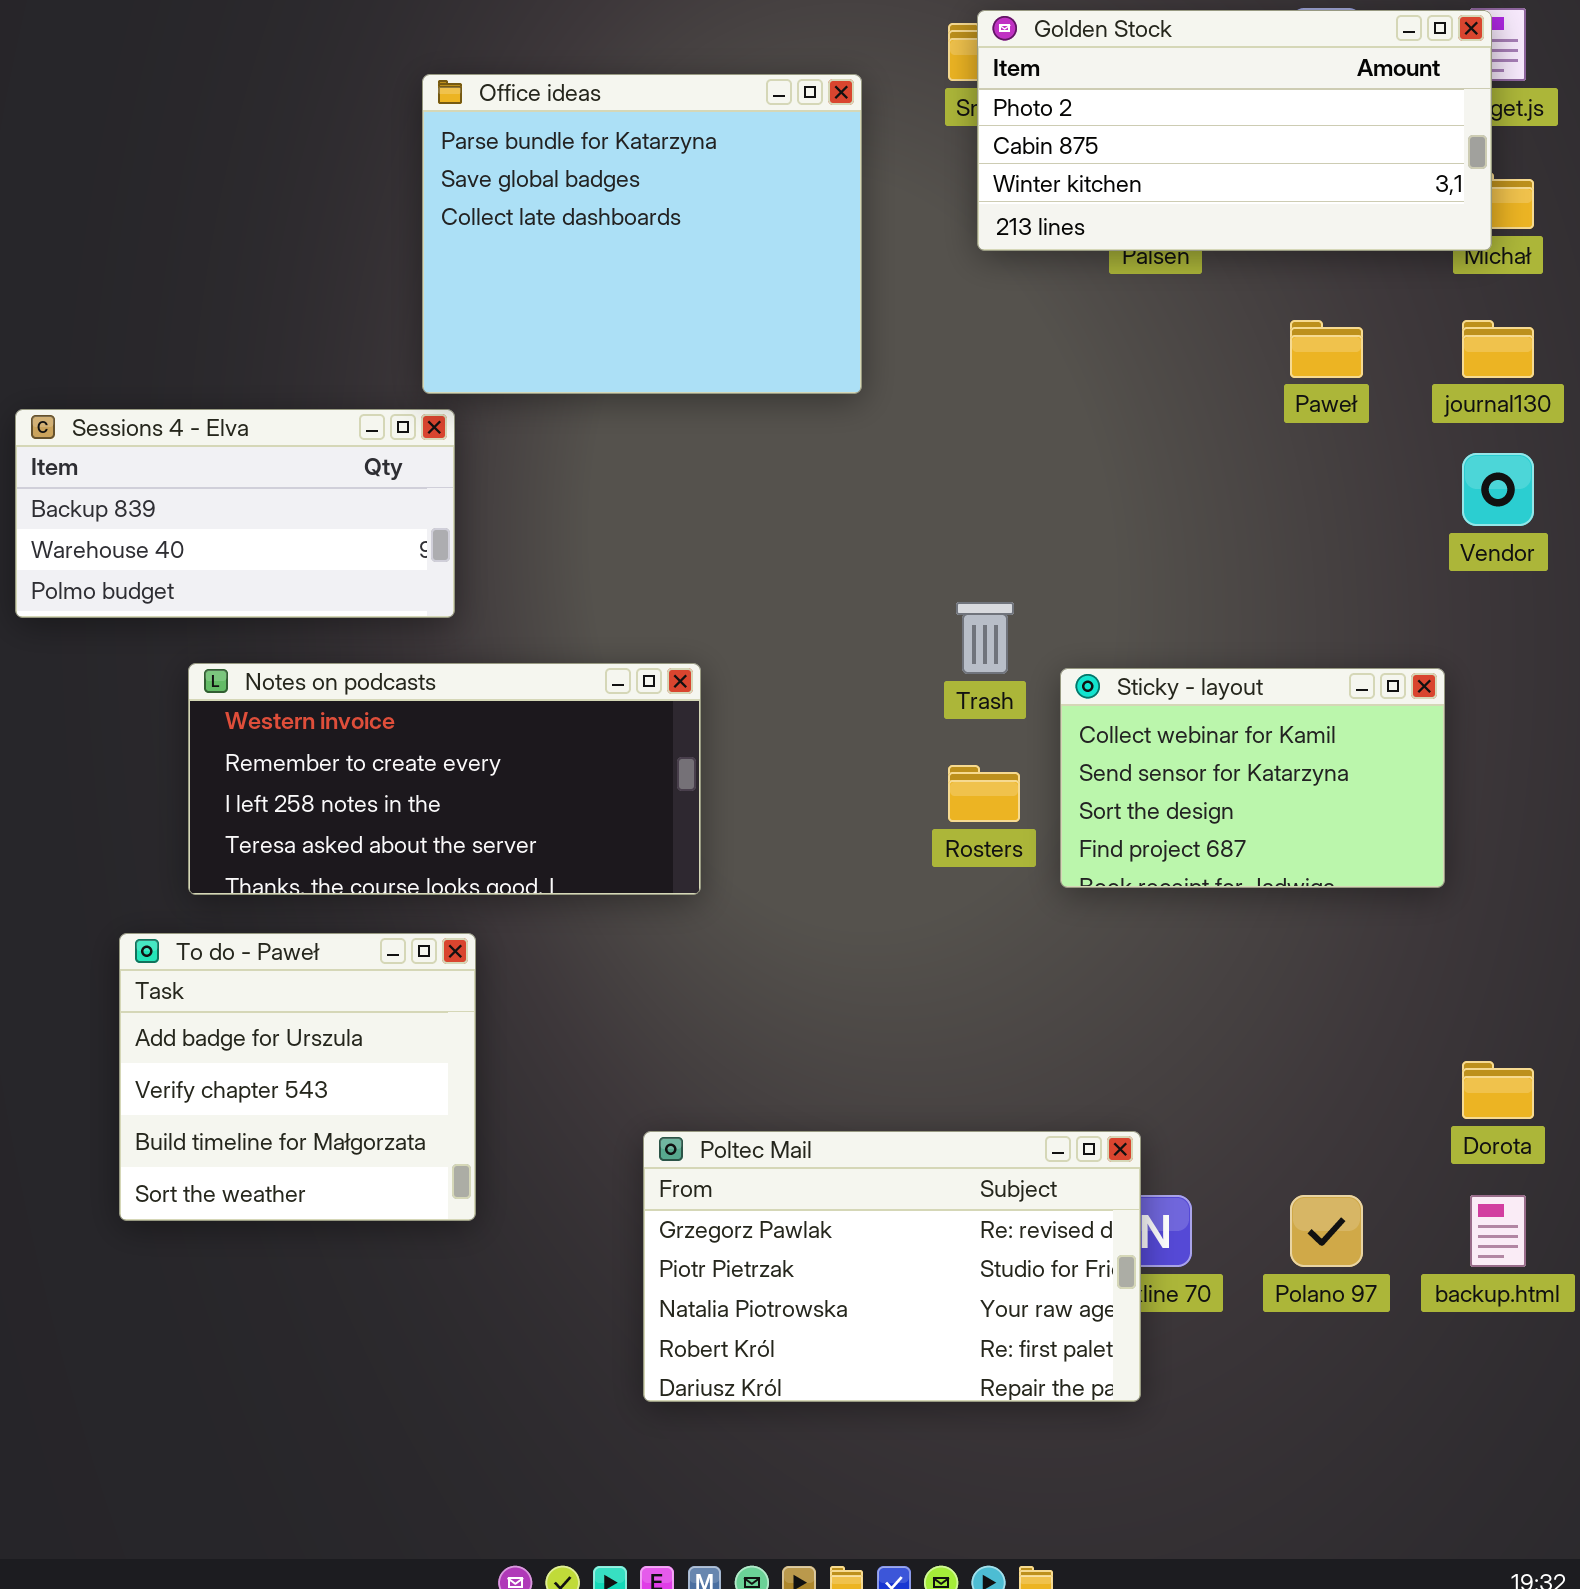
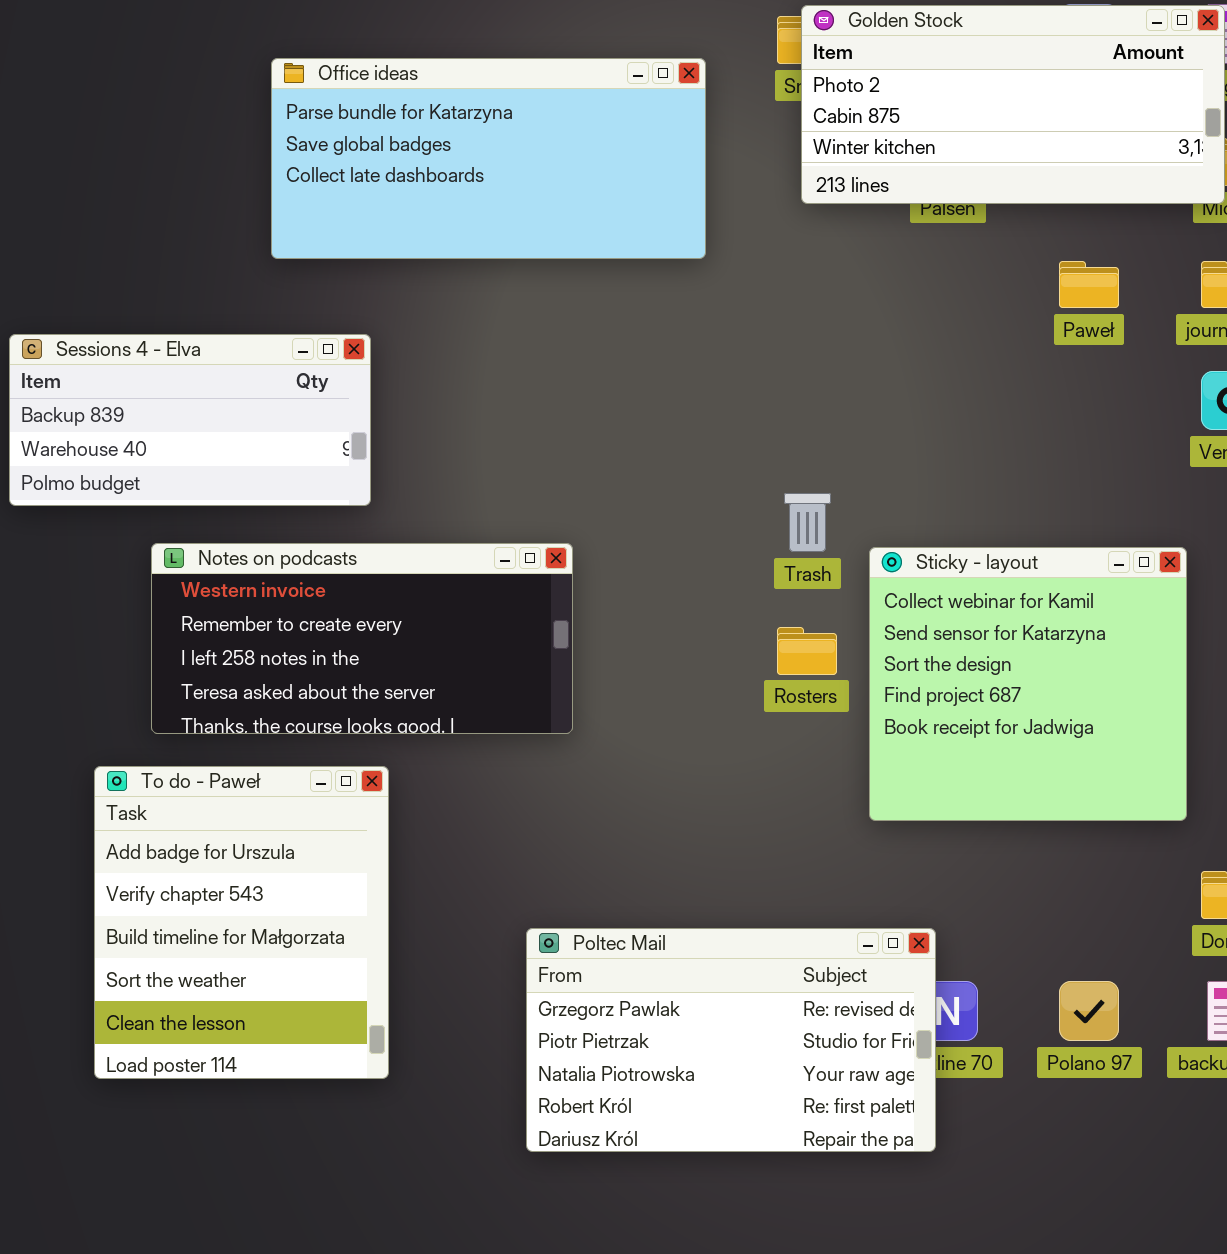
Office ideas: [422,74,862,394] -> [271,58,706,259], resized
Sticky - layout: [1060,668,1445,888] -> [869,547,1187,821], resized
To do - Paweł: [119,933,476,1221] -> [94,766,389,1079], resized

